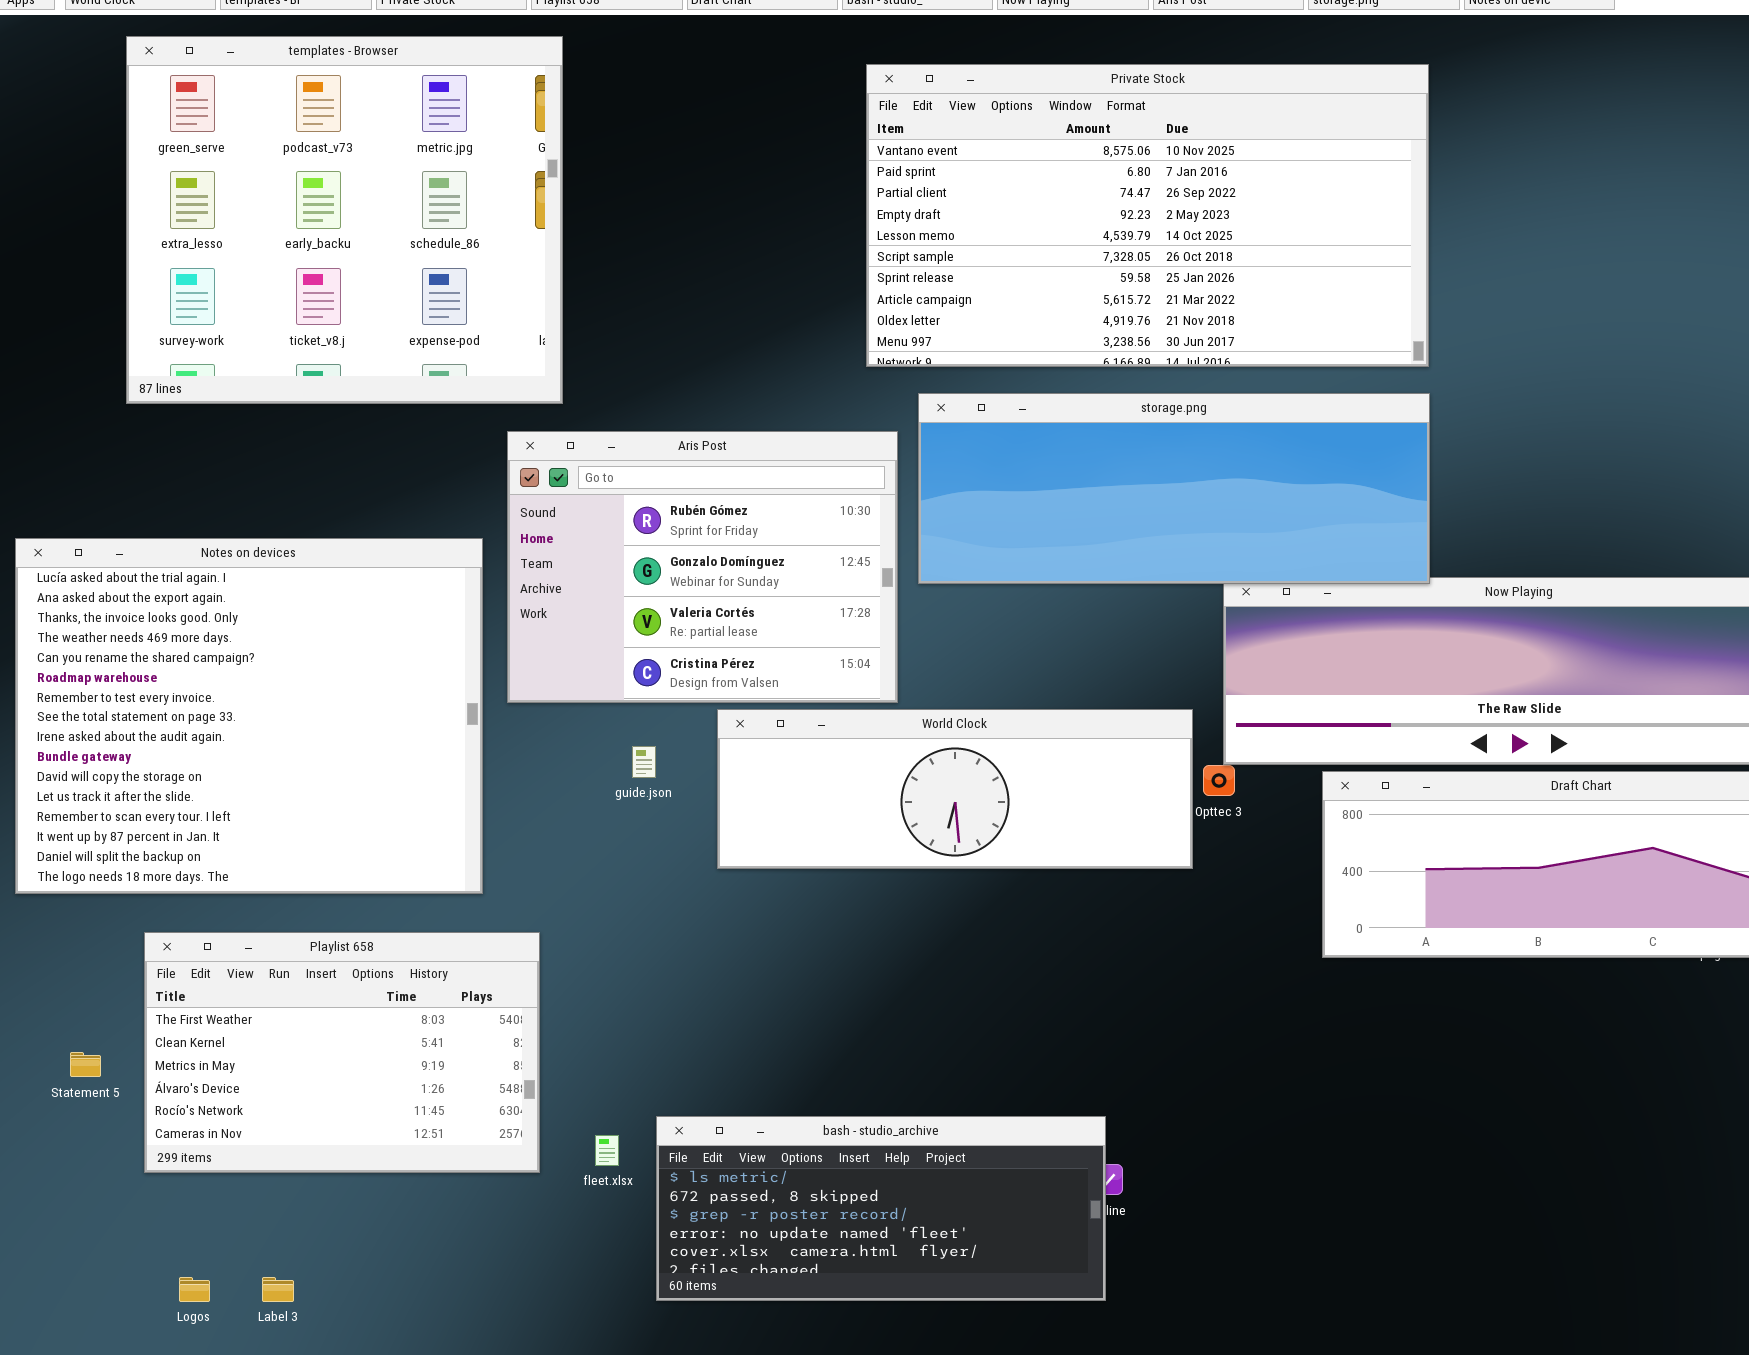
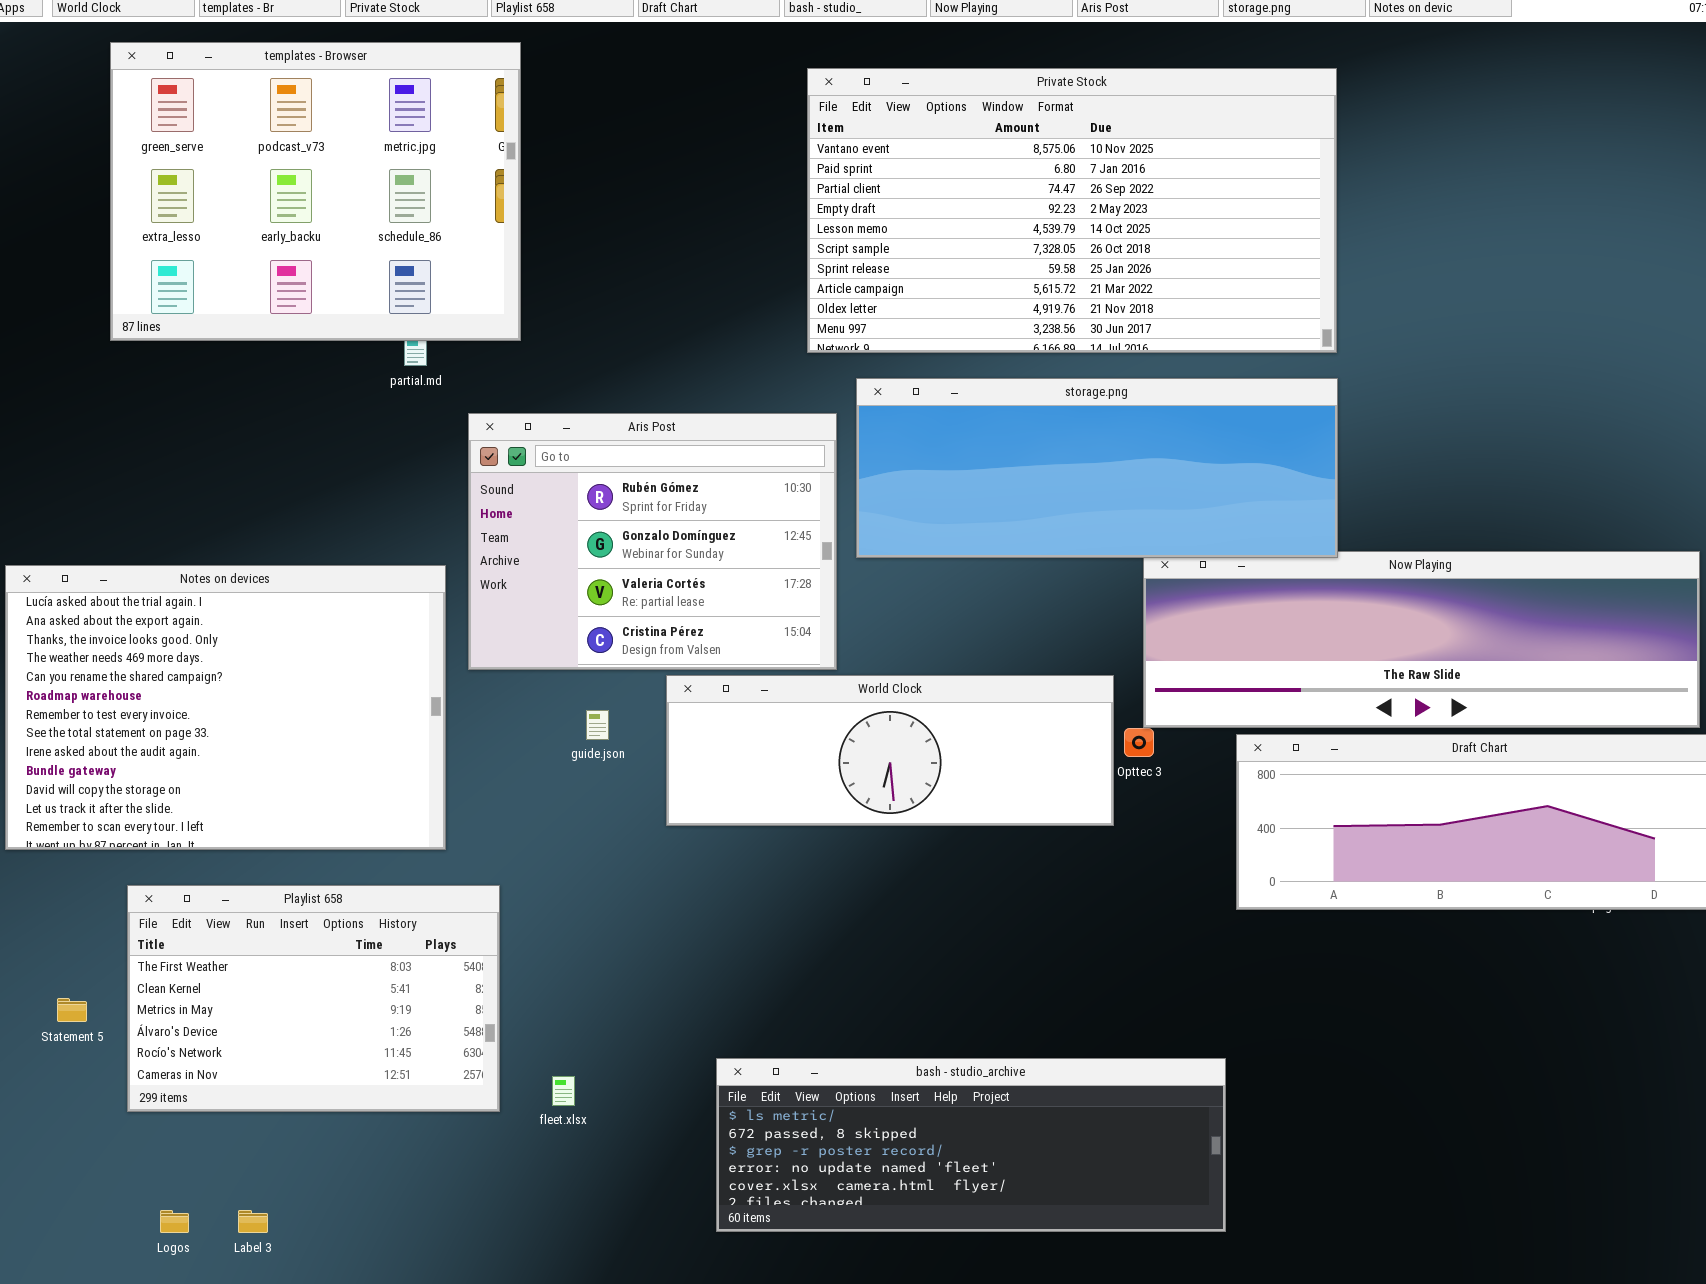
templates - Browser: [126,36,563,404] -> [110,42,521,341], resized
Notes on devices: [15,538,483,894] -> [5,565,446,850], resized
bash - studio_archive: [656,1116,1106,1301] -> [716,1058,1226,1232], moved, resized

